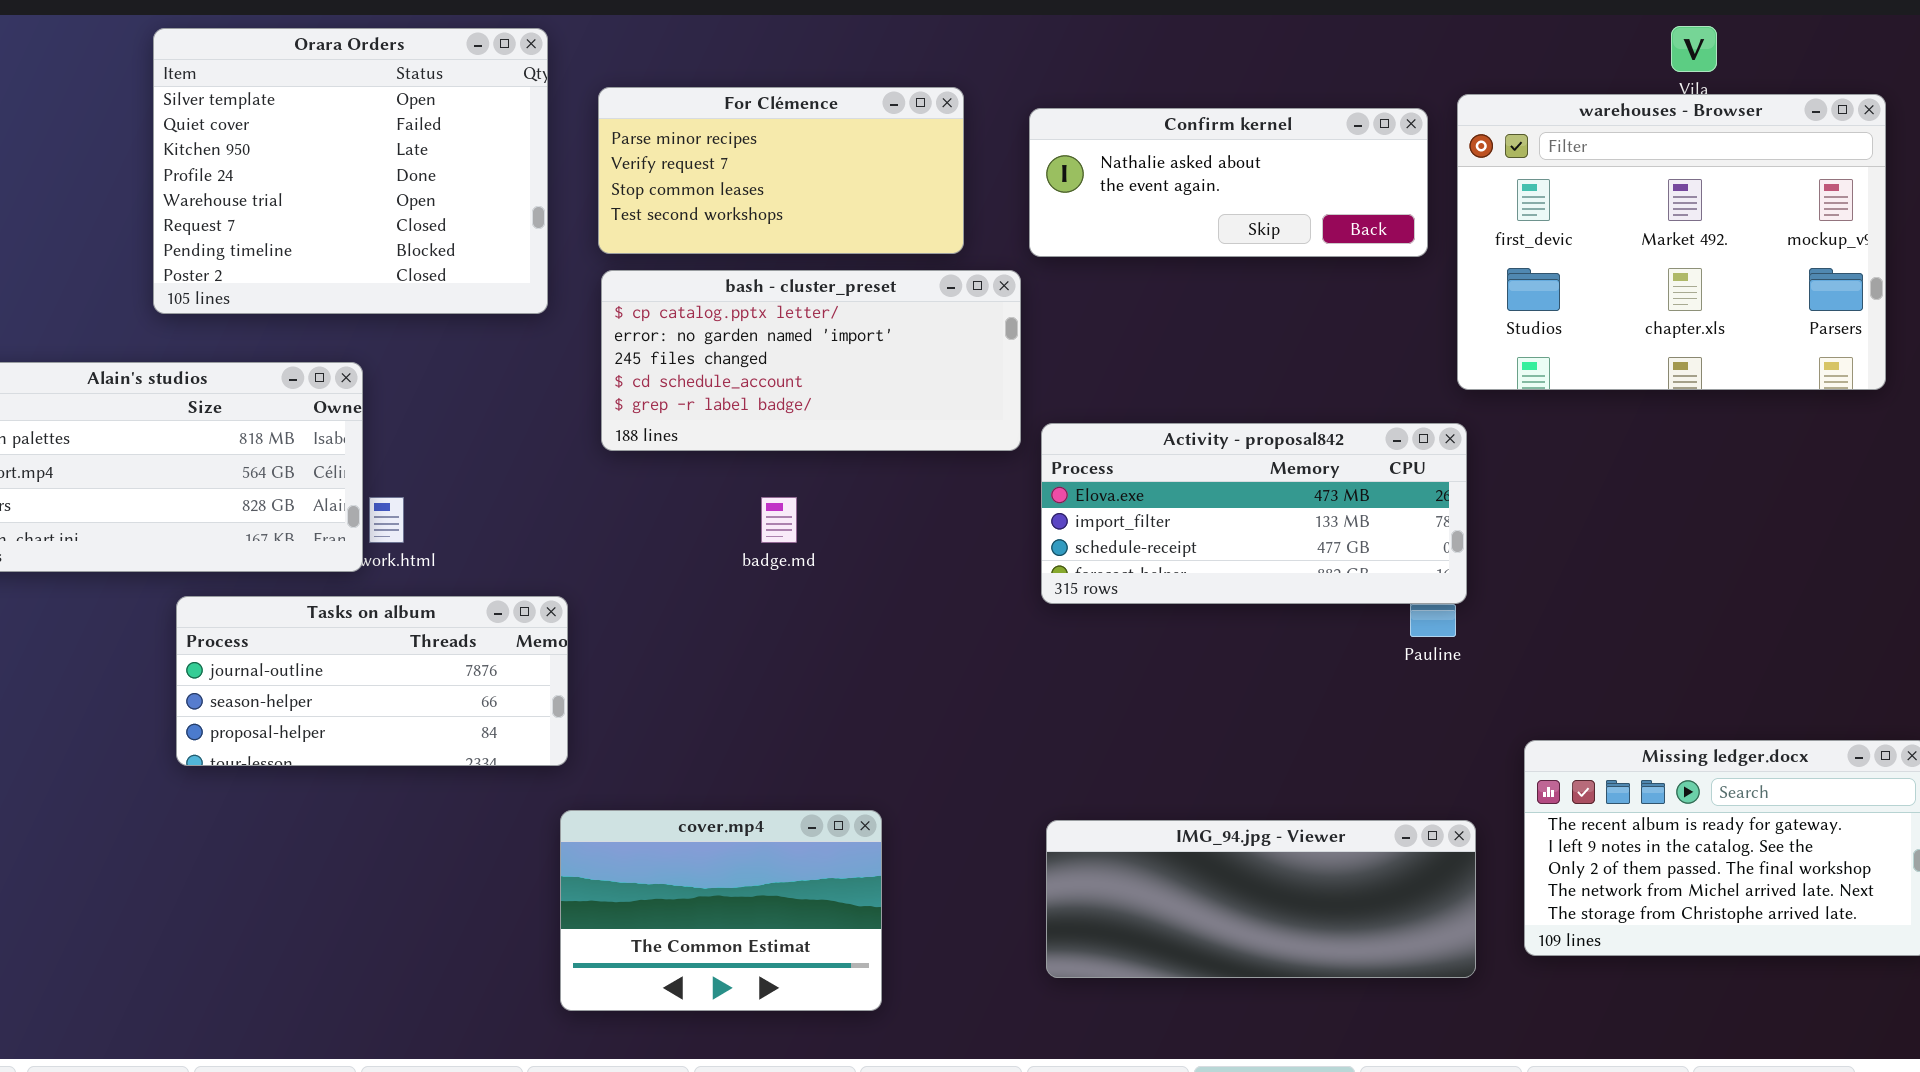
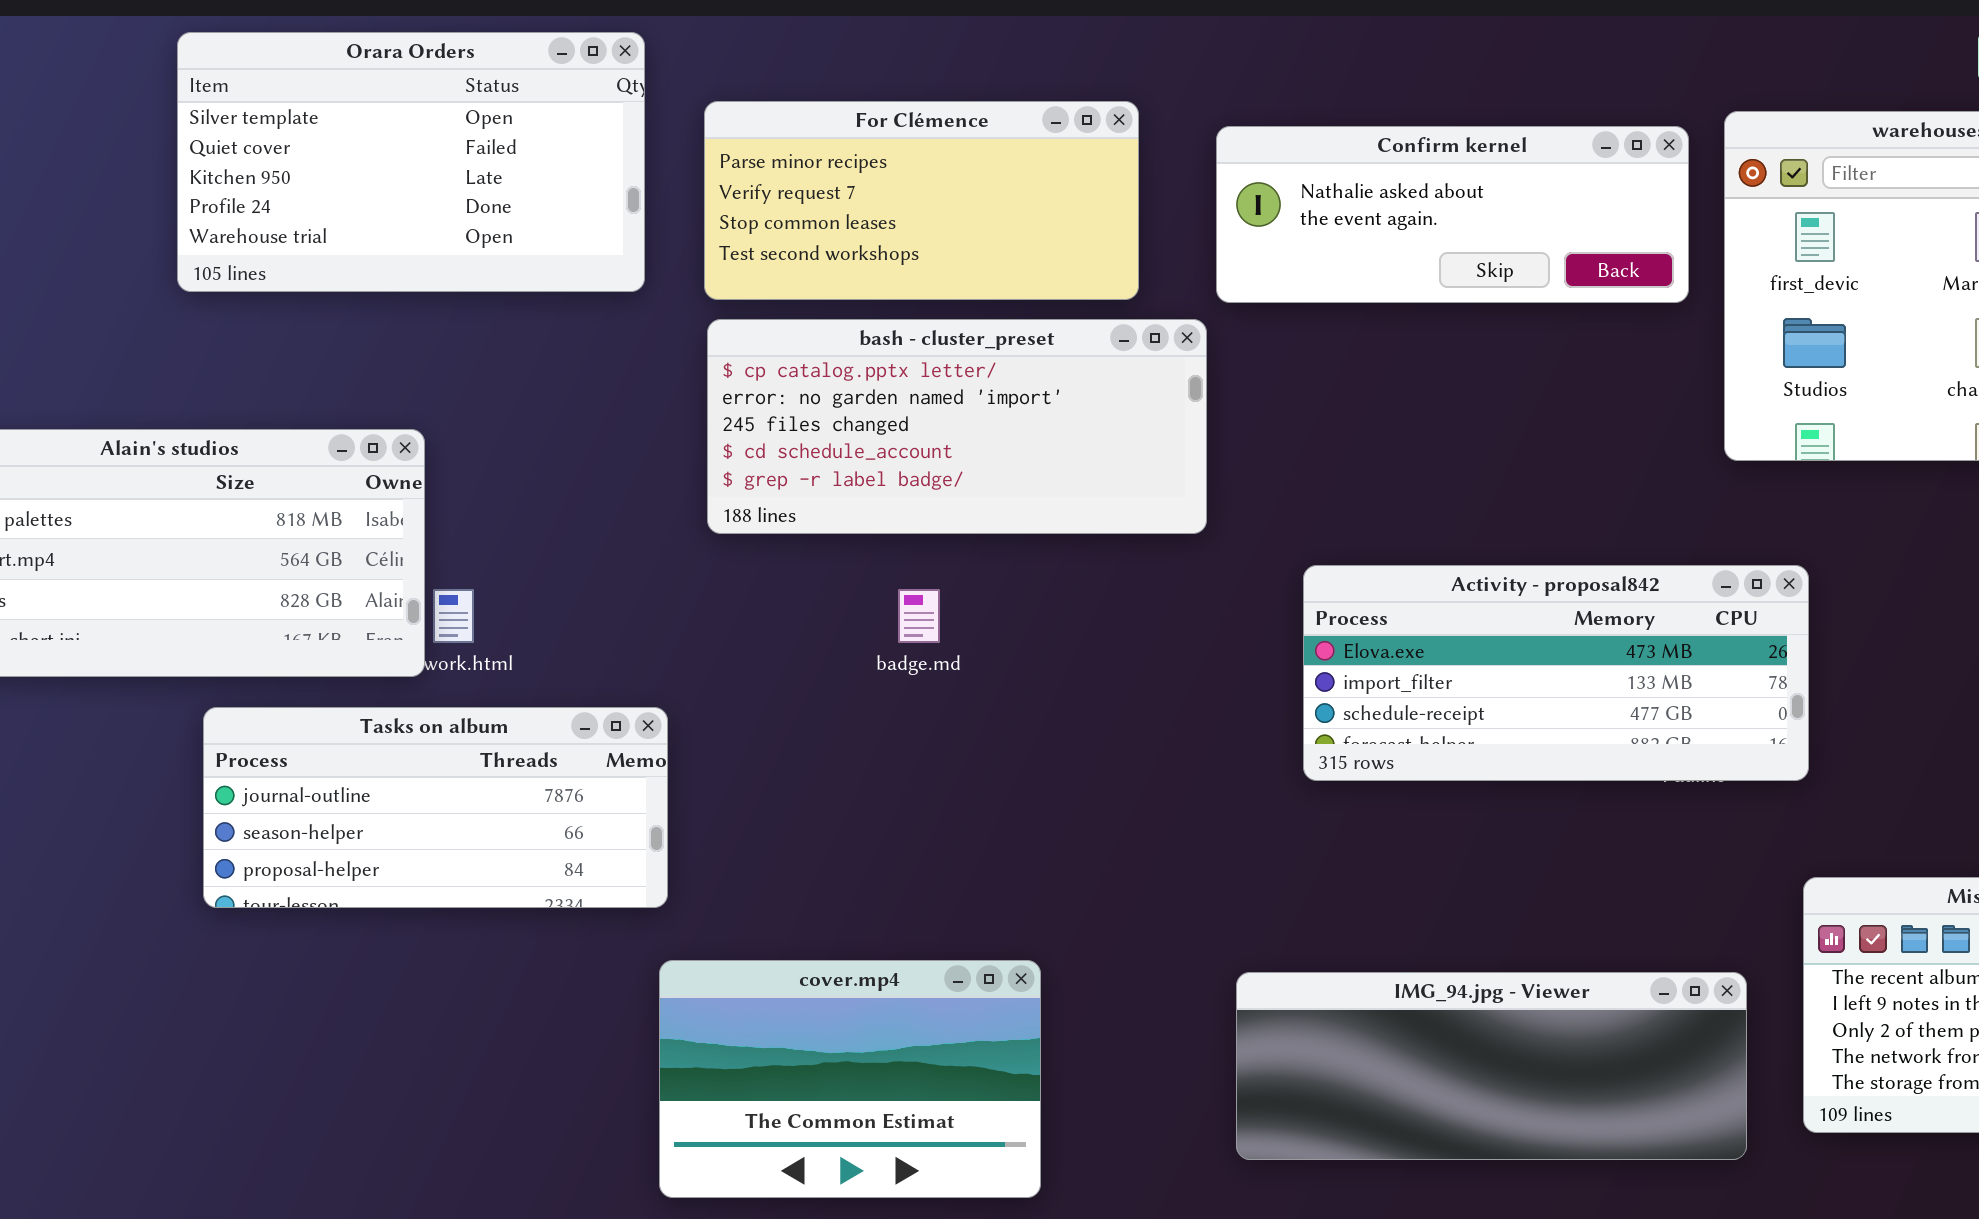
Orara Orders: [153,28,548,314] -> [177,32,645,292], resized
Activity - proposal842: [1041,423,1467,604] -> [1303,565,1809,781], moved

